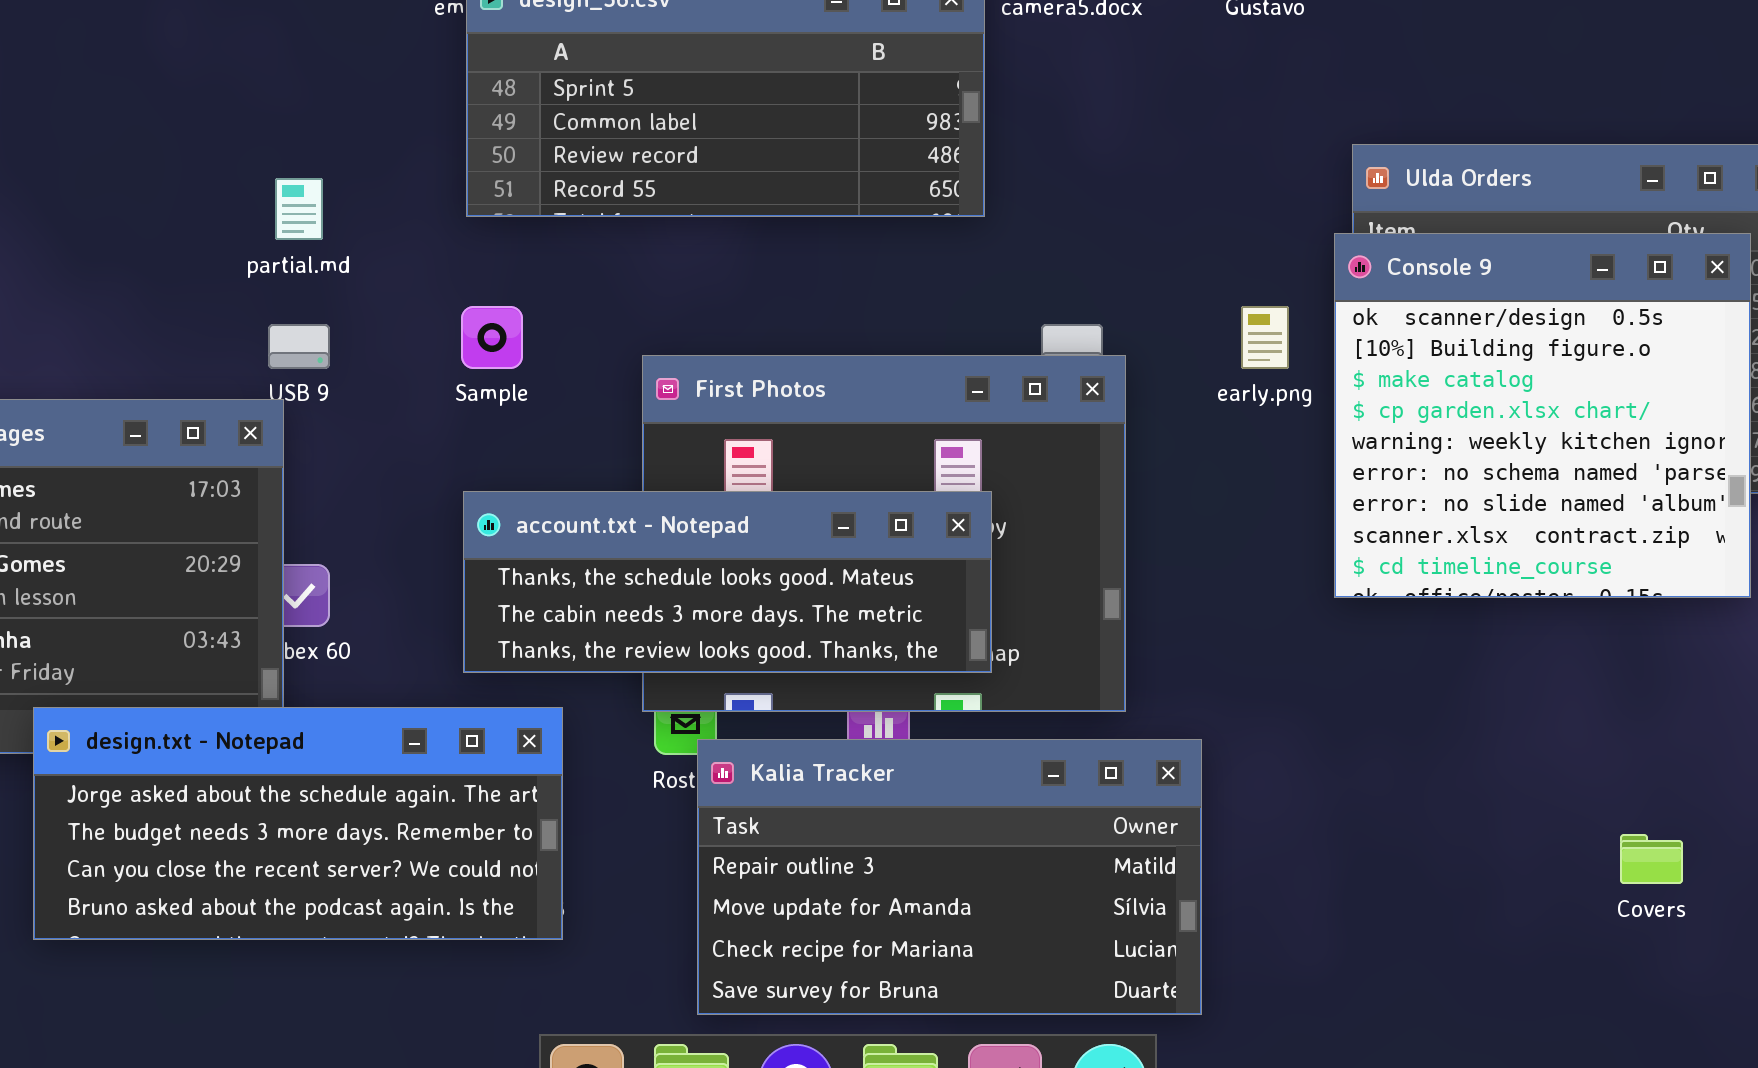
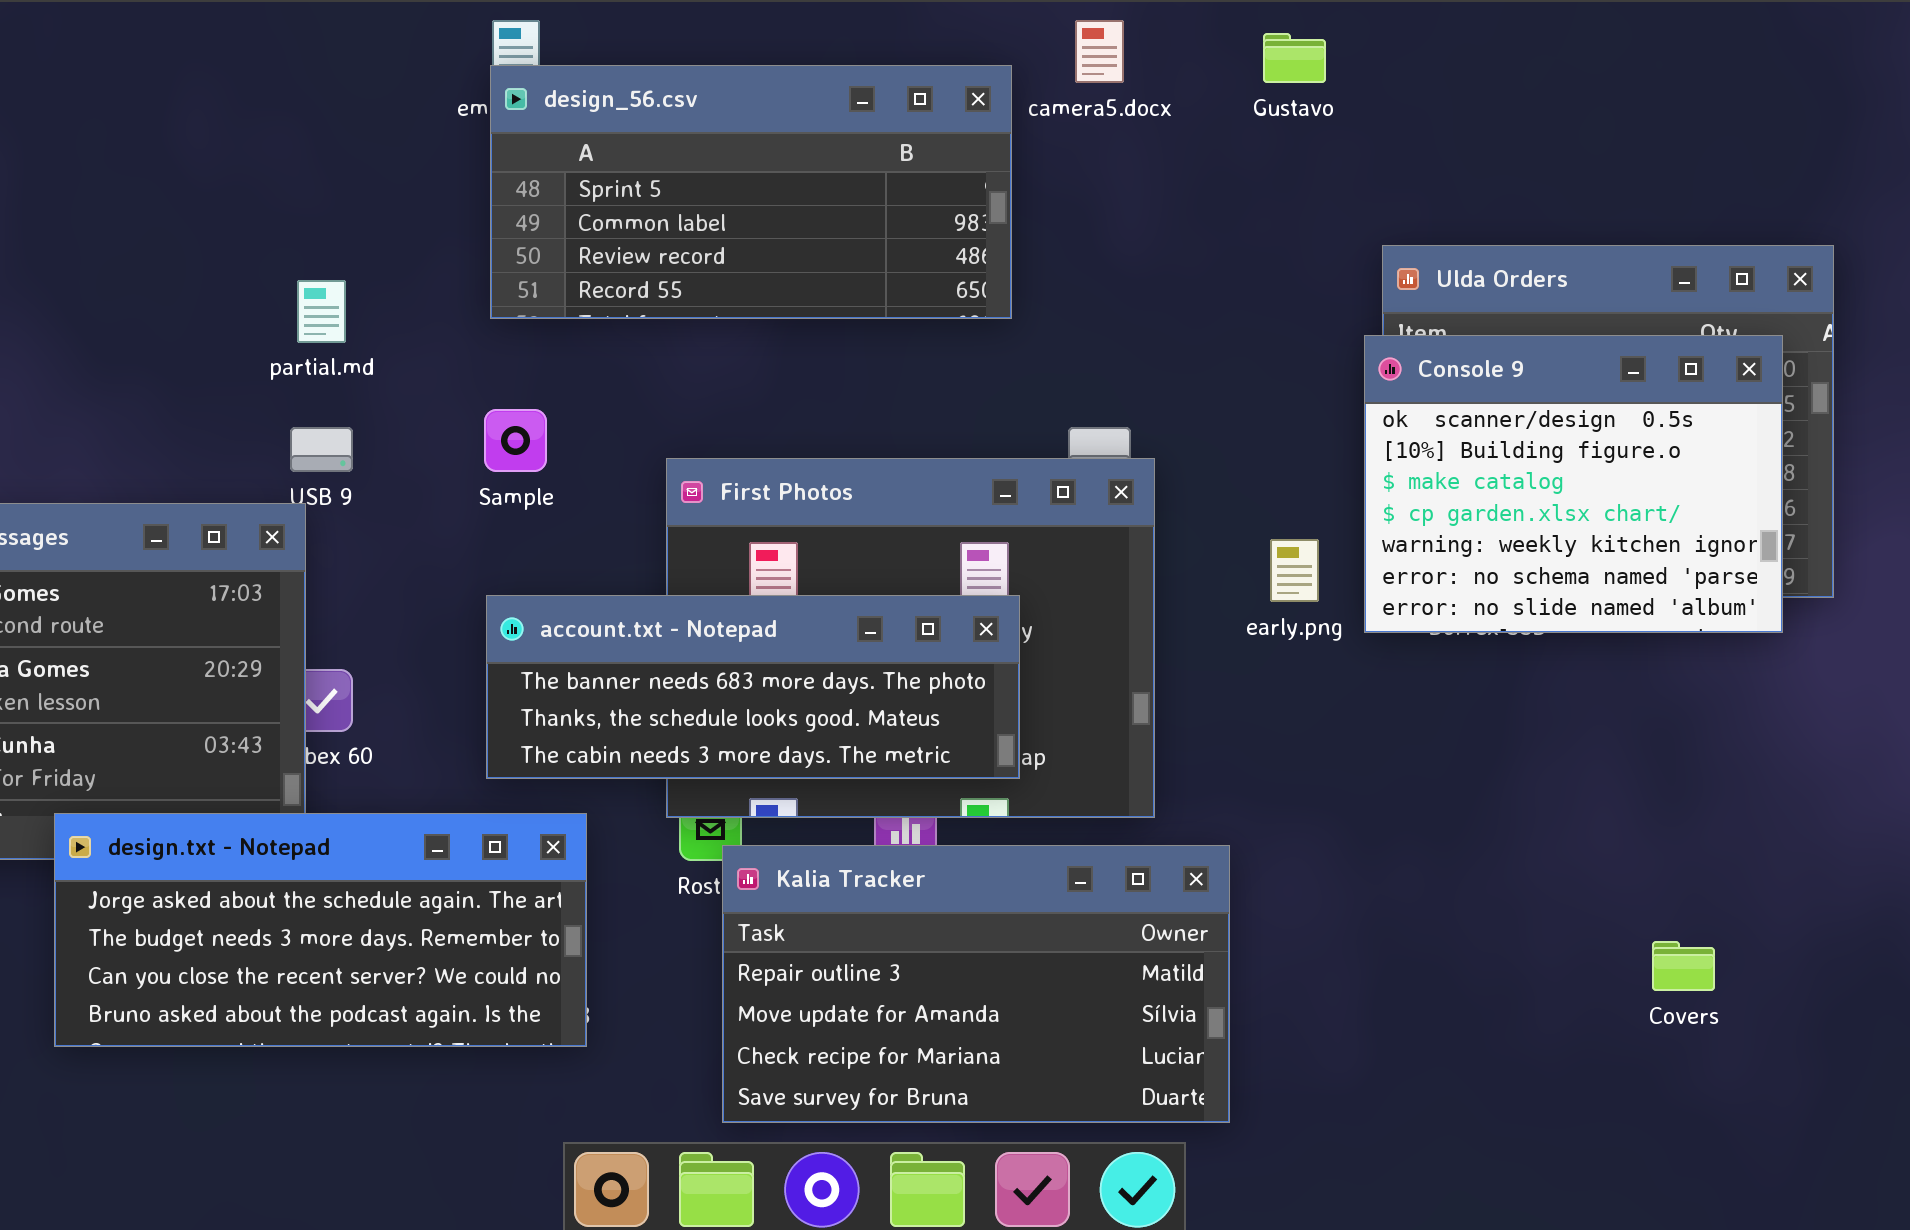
Console 9: [1334,233,1751,598] -> [1364,335,1783,633], resized
early.png: [1241,306,1289,369] -> [1270,539,1319,602], moved
account.txt - Notepad: [463,491,992,673] -> [486,595,1020,779], scrolled up 1 row

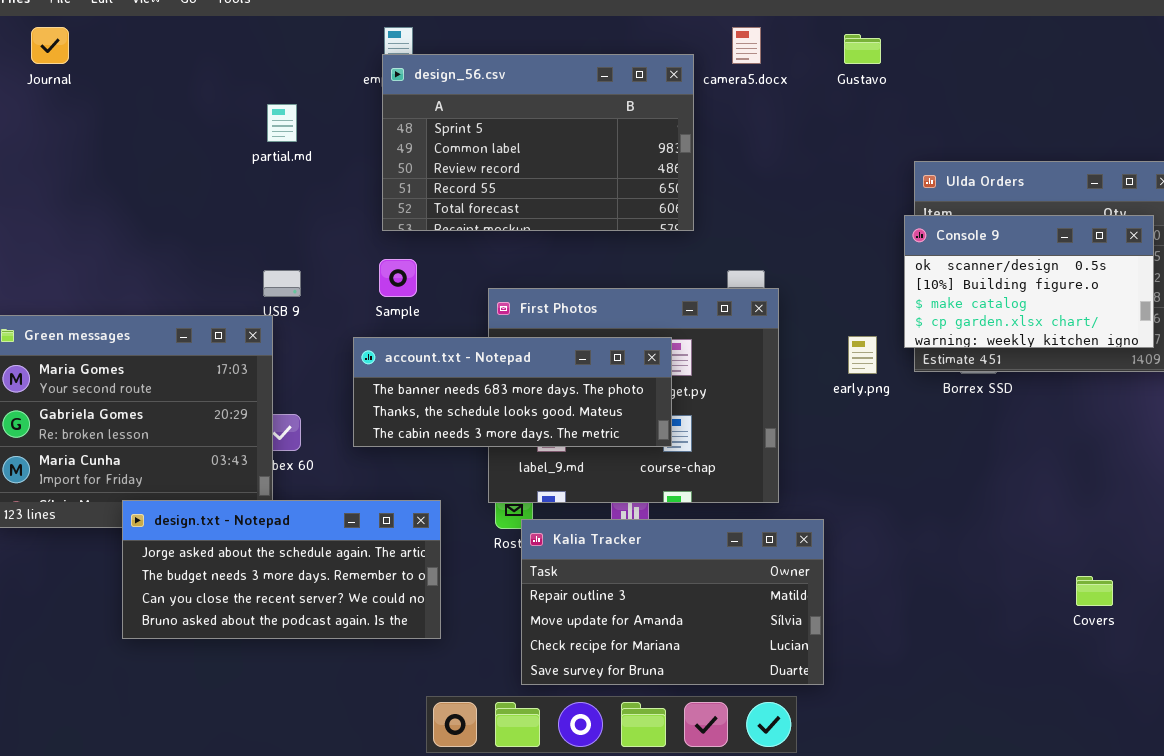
design_56.csv: [490,65,1012,319] -> [382,54,694,231], resized
partial.md: [297,280,346,343] -> [267,104,297,142], moved
Console 9: [1364,335,1783,633] -> [904,215,1154,348], resized
account.txt - Notepad: [486,595,1020,779] -> [353,337,672,447], moved

